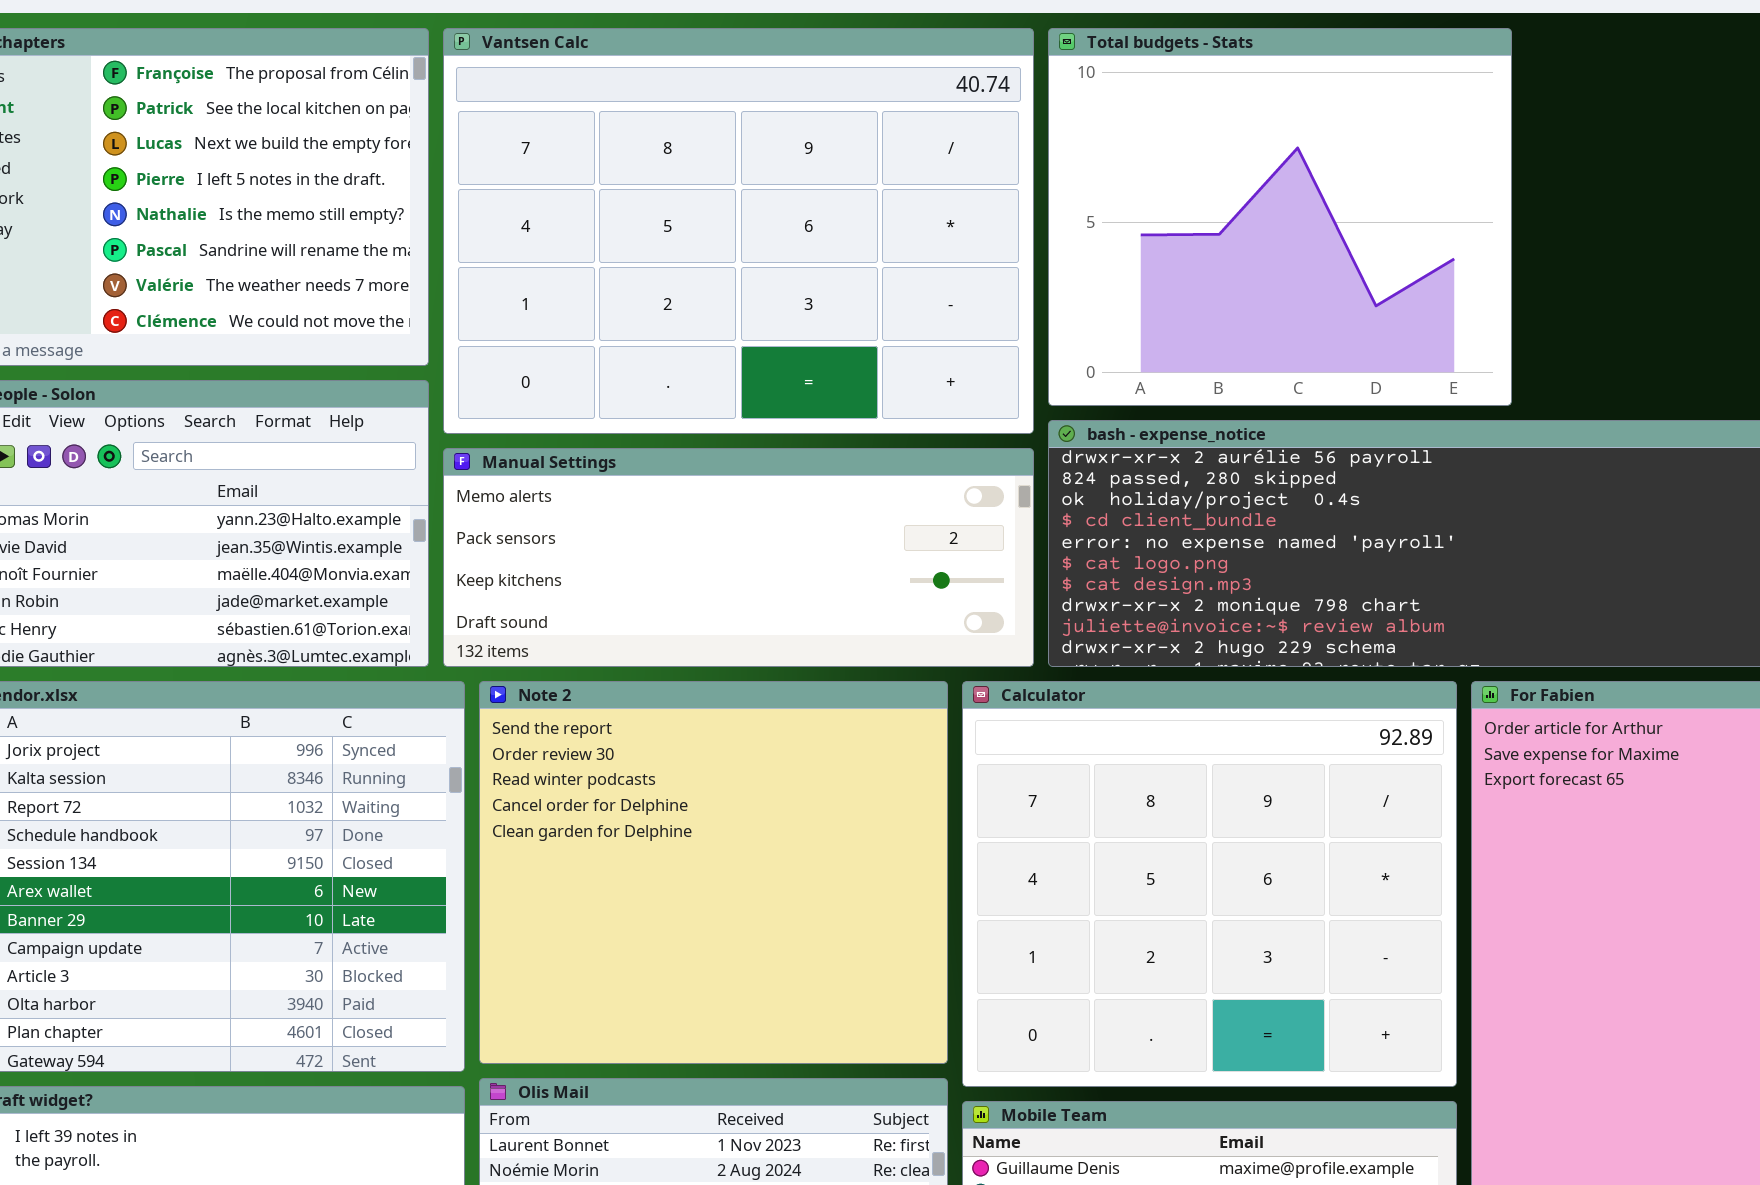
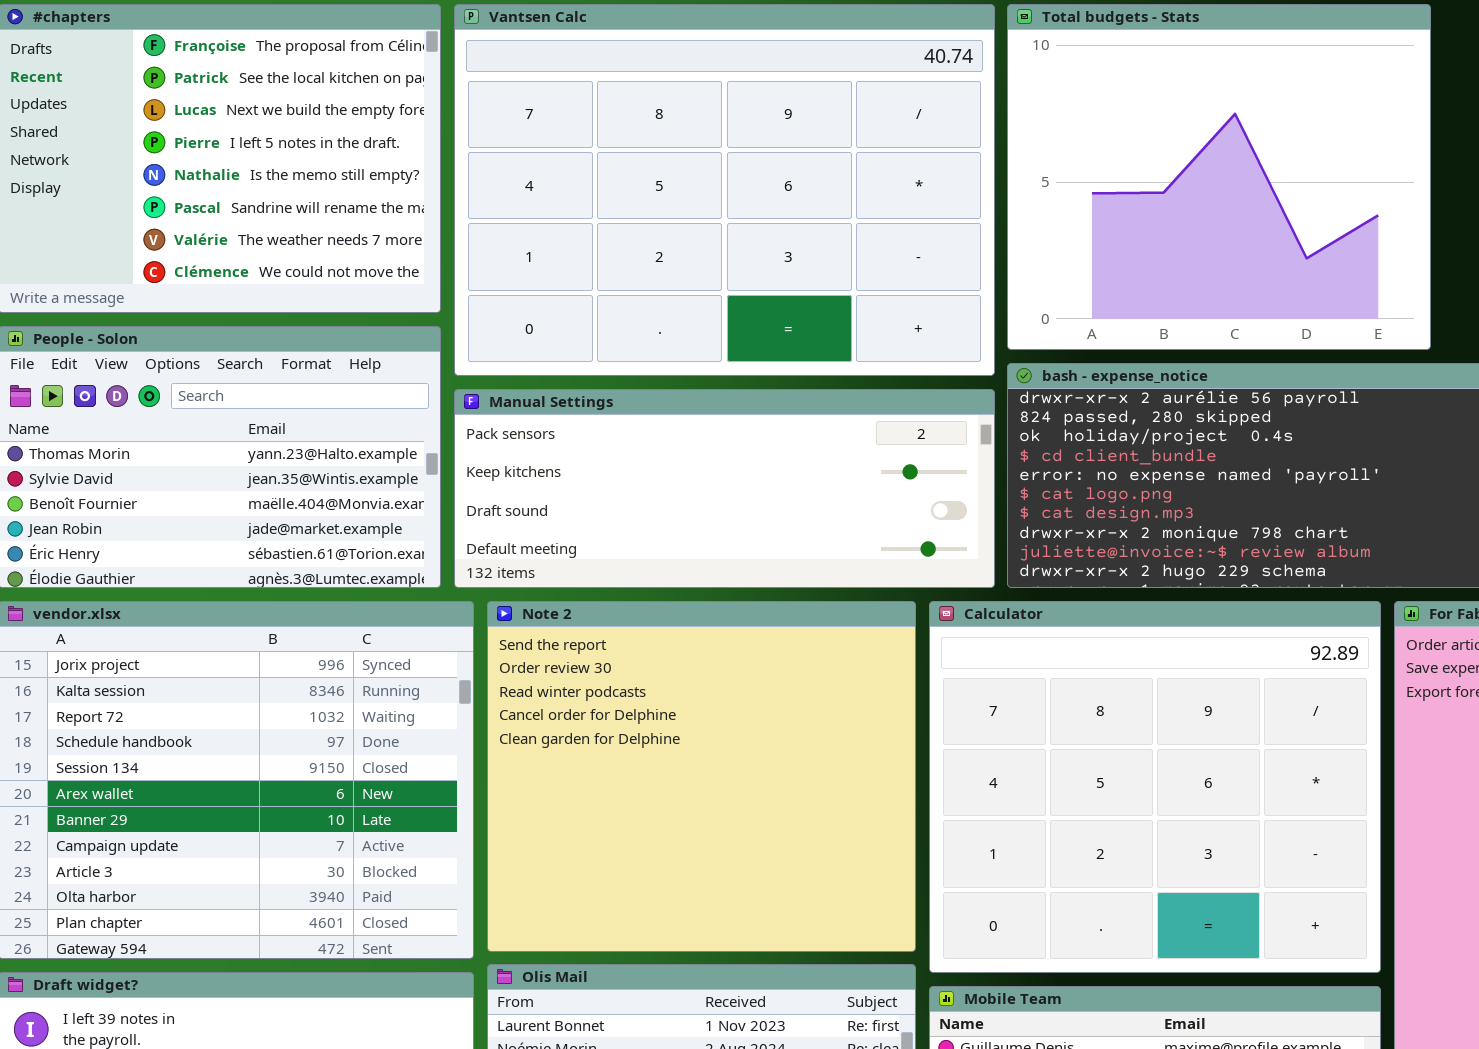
Manual Settings: [443,448,1034,667] -> [454,389,995,588], scrolled down 1 row

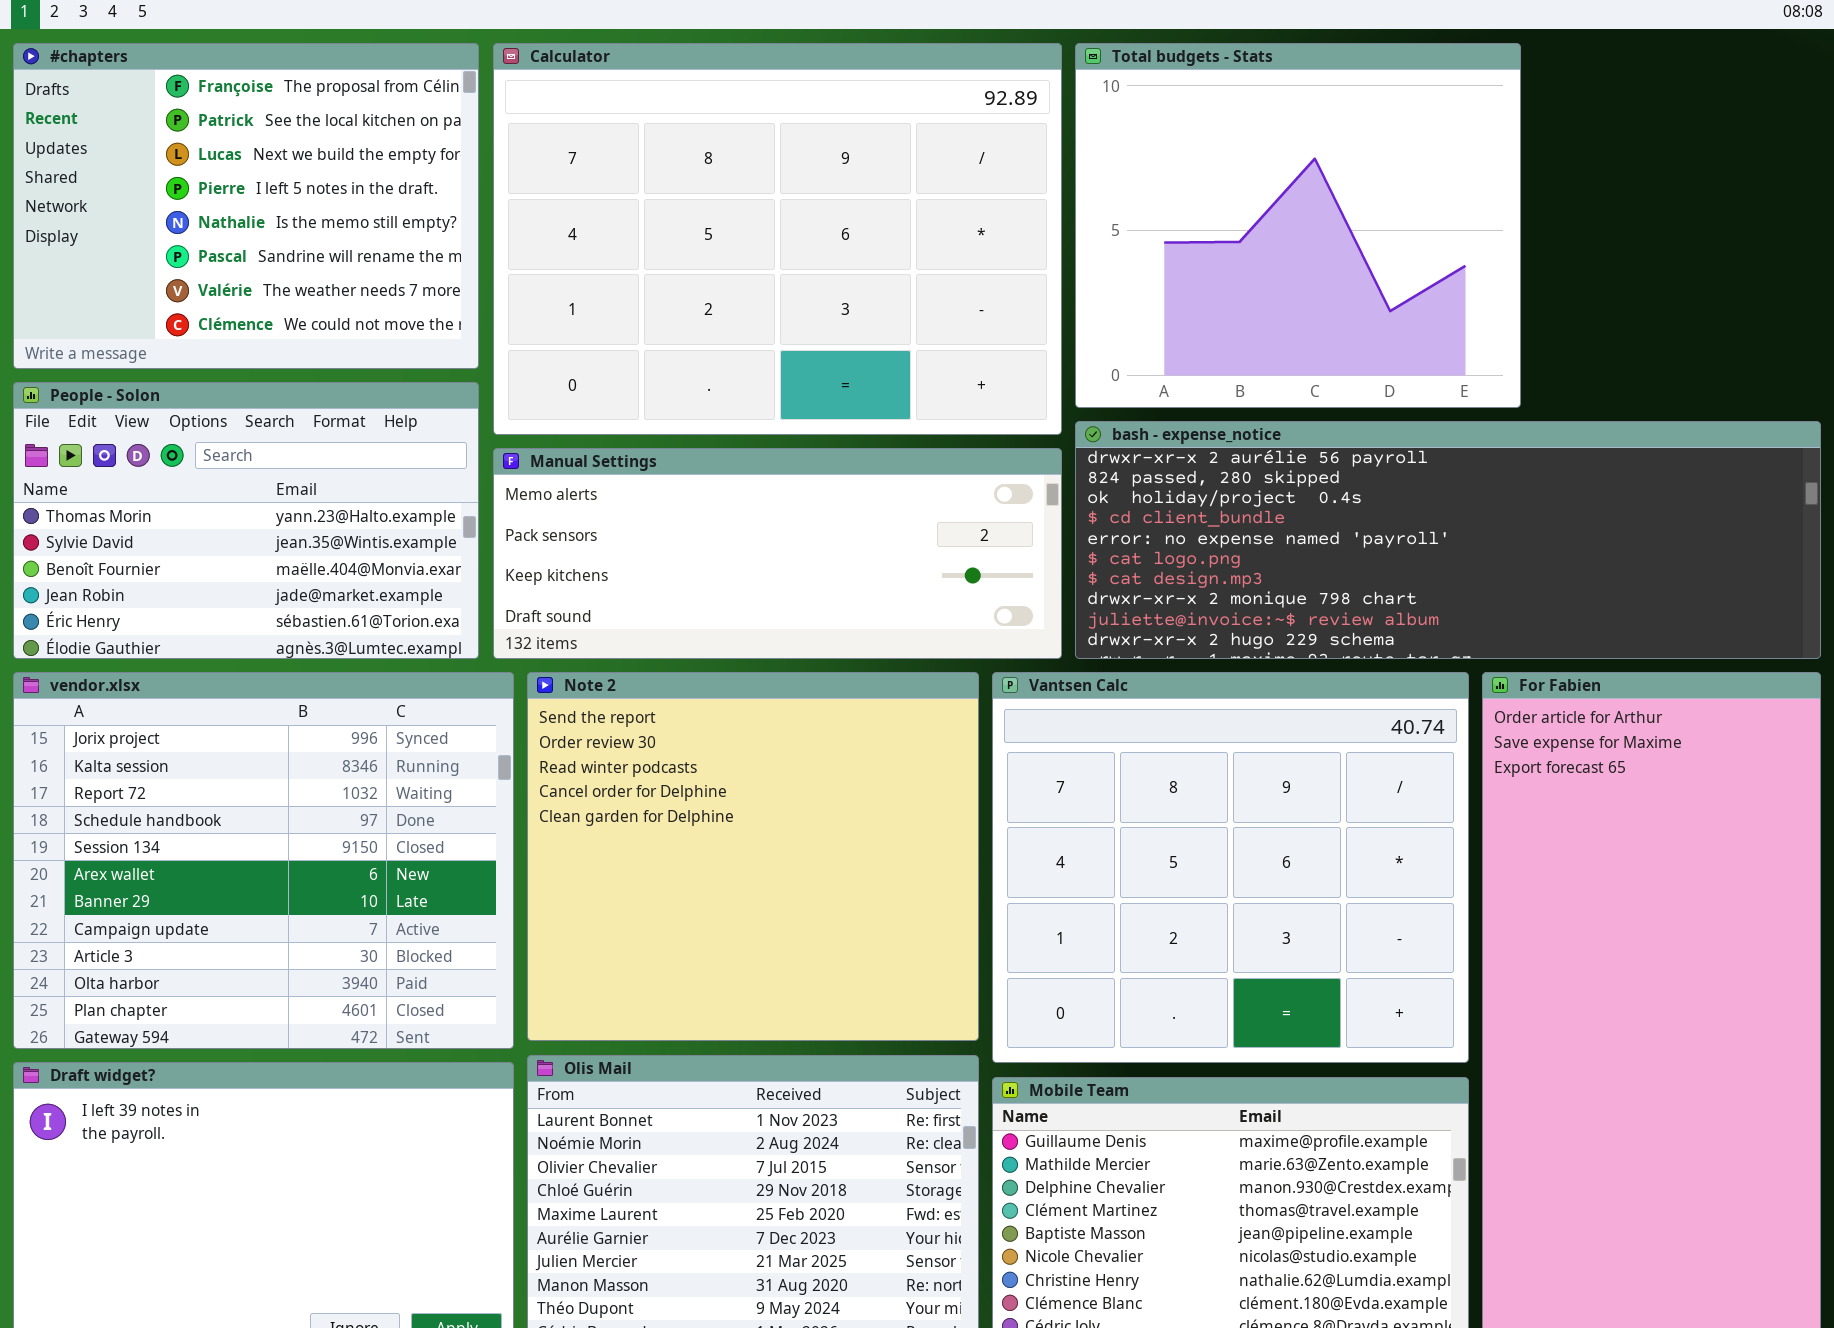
Vantsen Calc: [454,4,995,376] -> [992,672,1469,1063], moved, resized
Manual Settings: [454,389,995,588] -> [493,448,1062,659], scrolled up 1 row
Calculator: [929,601,1381,973] -> [493,43,1062,435], moved, resized

